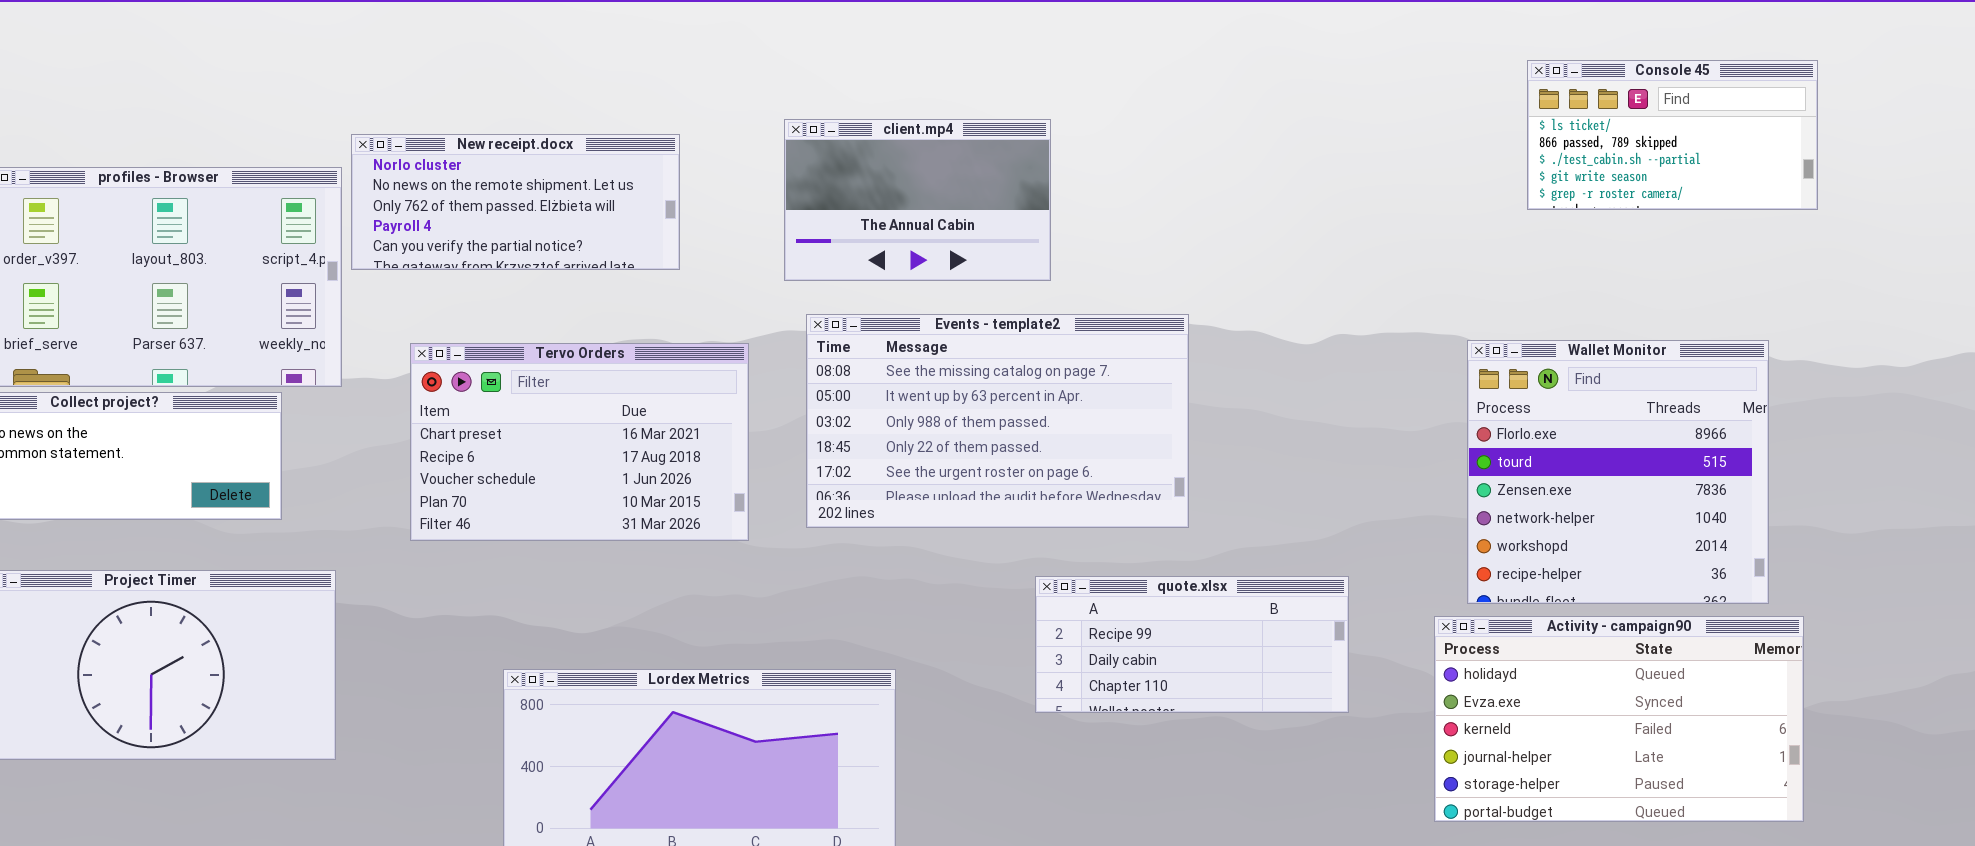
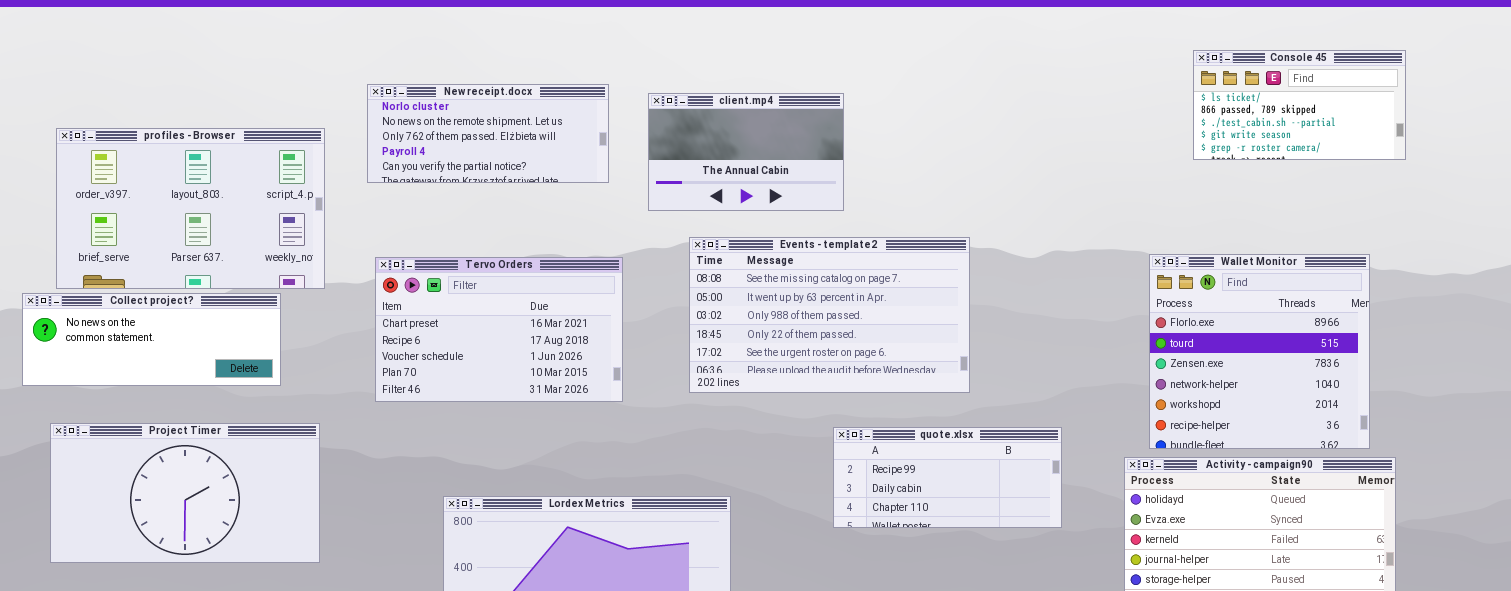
New receipt.docx: [351,134,680,270] -> [367,84,609,183], moved
Events - template2: [806,314,1189,528] -> [689,237,970,393], moved

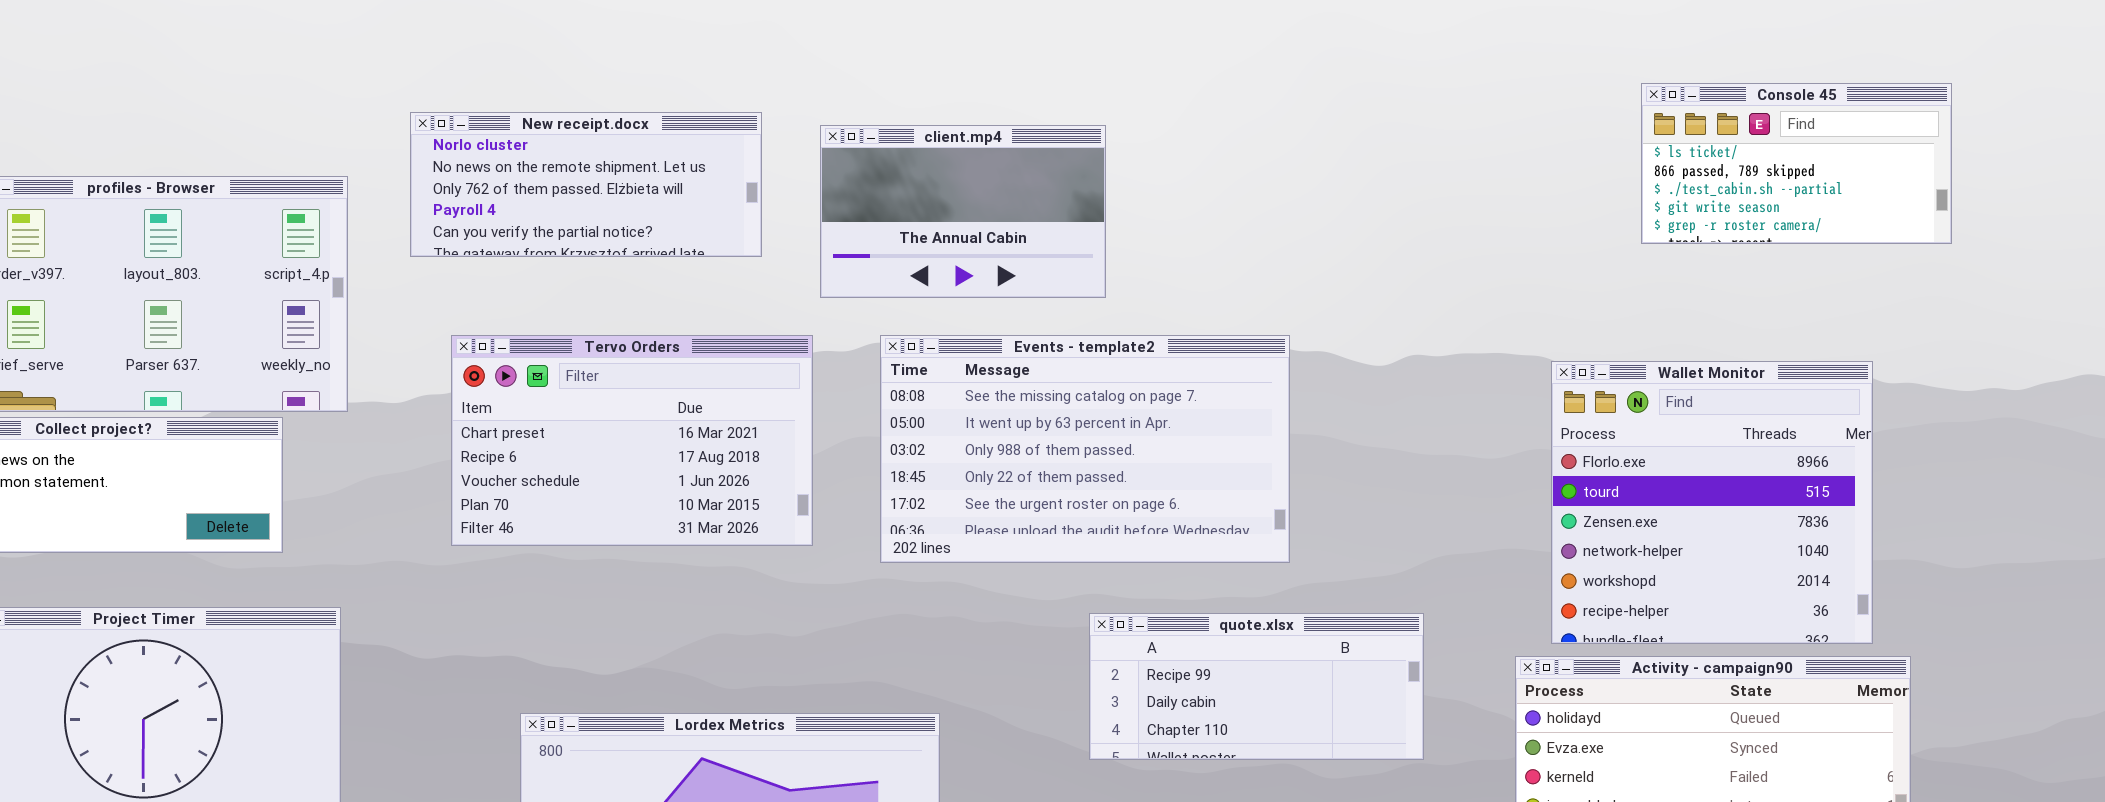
Console 45: [1193,50,1406,160] -> [1641,83,1952,244], moved
Tervo Orders: [375,257,623,402] -> [451,335,813,546], moved

